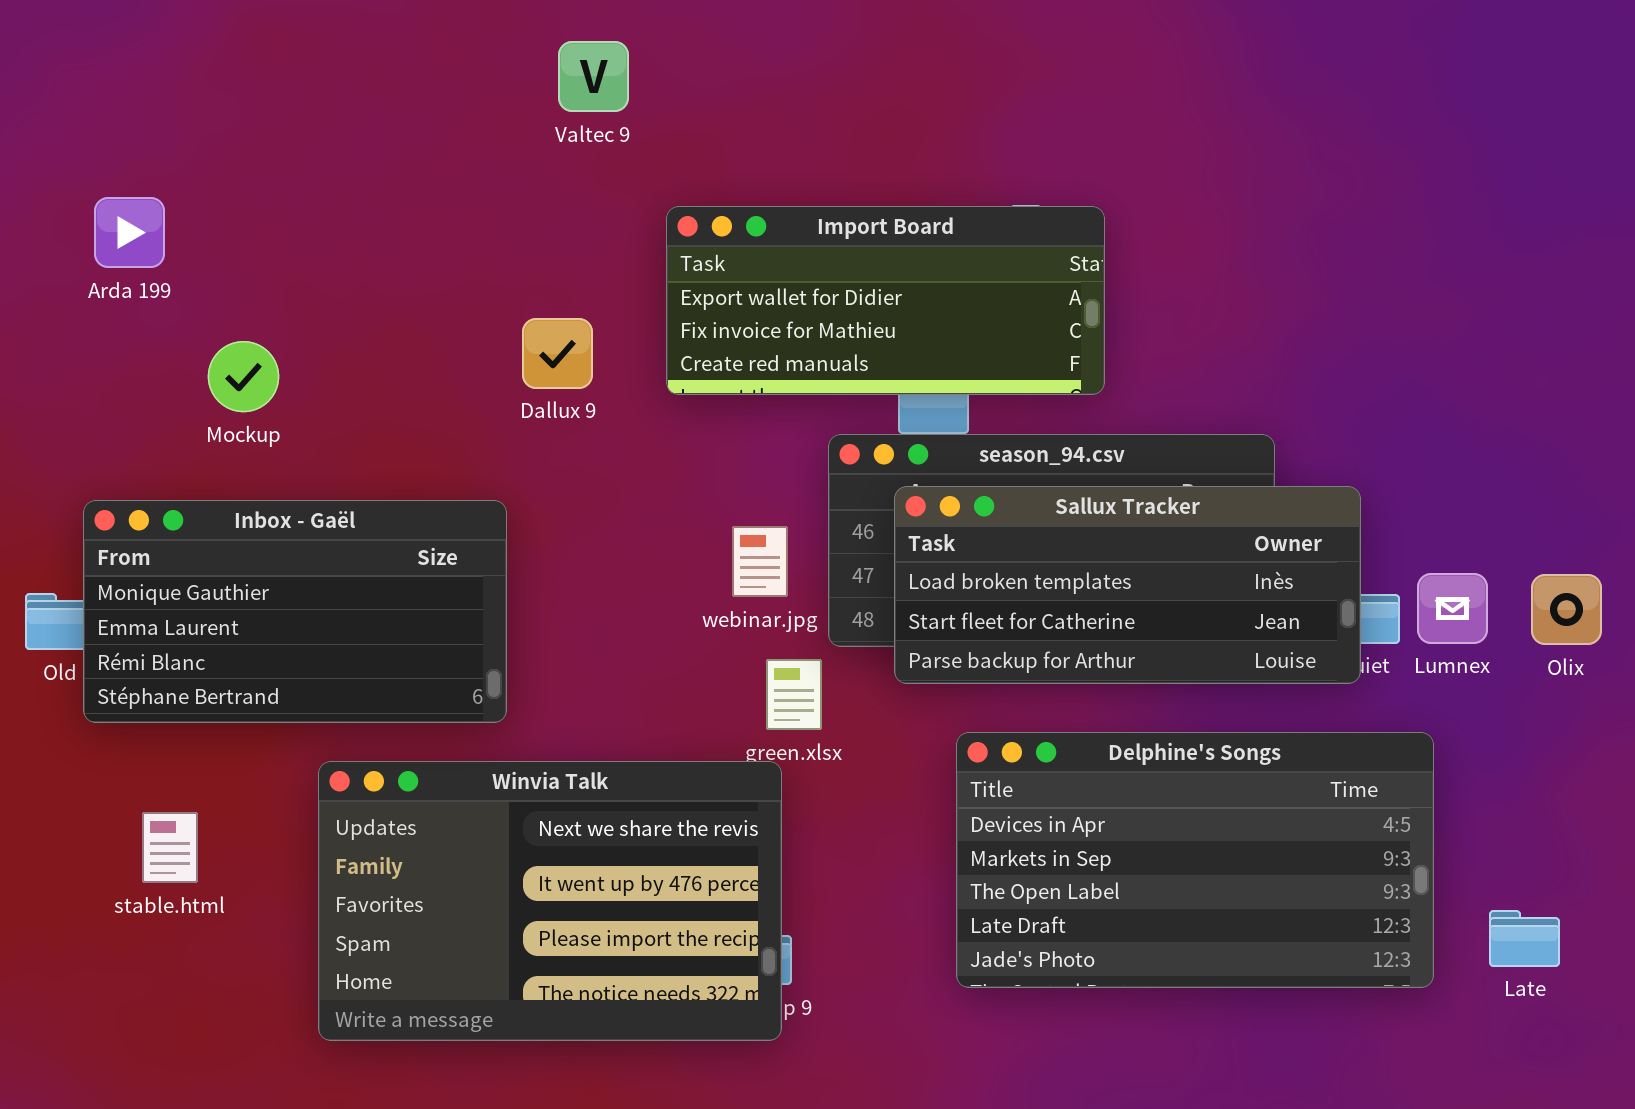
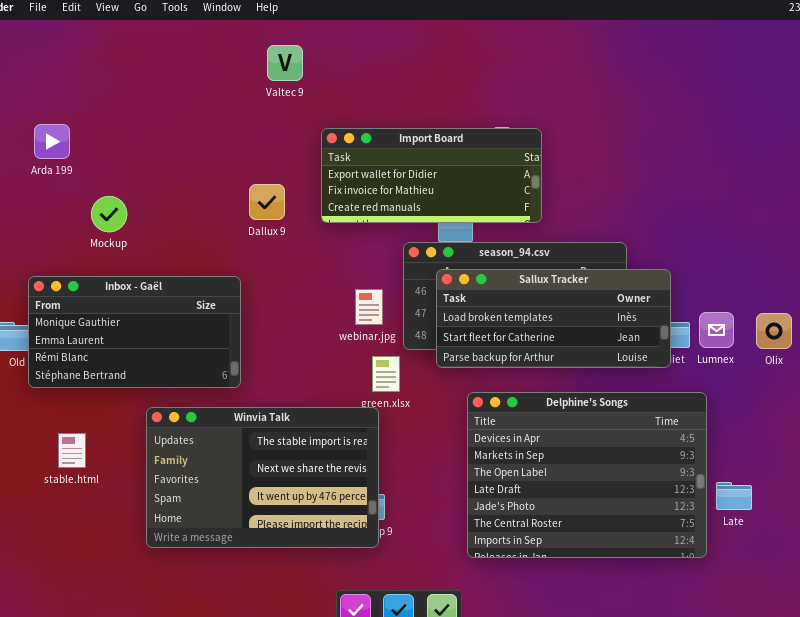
Delphine's Songs: [956,732,1434,988] -> [467,392,707,558], resized
Winvia Talk: [318,761,782,1041] -> [146,407,379,548], scrolled up 1 row
Late: [1489,910,1560,967] -> [716,482,752,510], moved

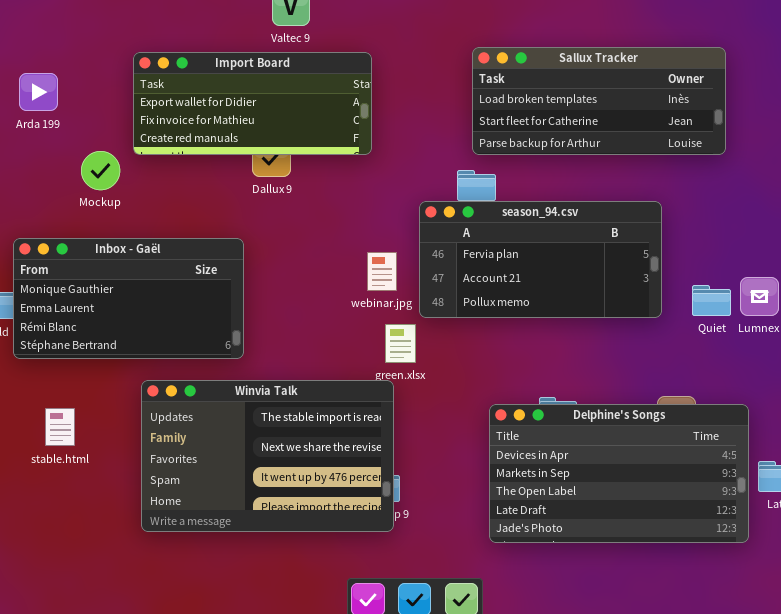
Import Board: [321,128,542,223] -> [133,52,372,155], moved
Sallux Tracker: [436,269,671,368] -> [472,47,726,155], moved
Delphine's Songs: [467,392,707,558] -> [489,404,749,543], resized

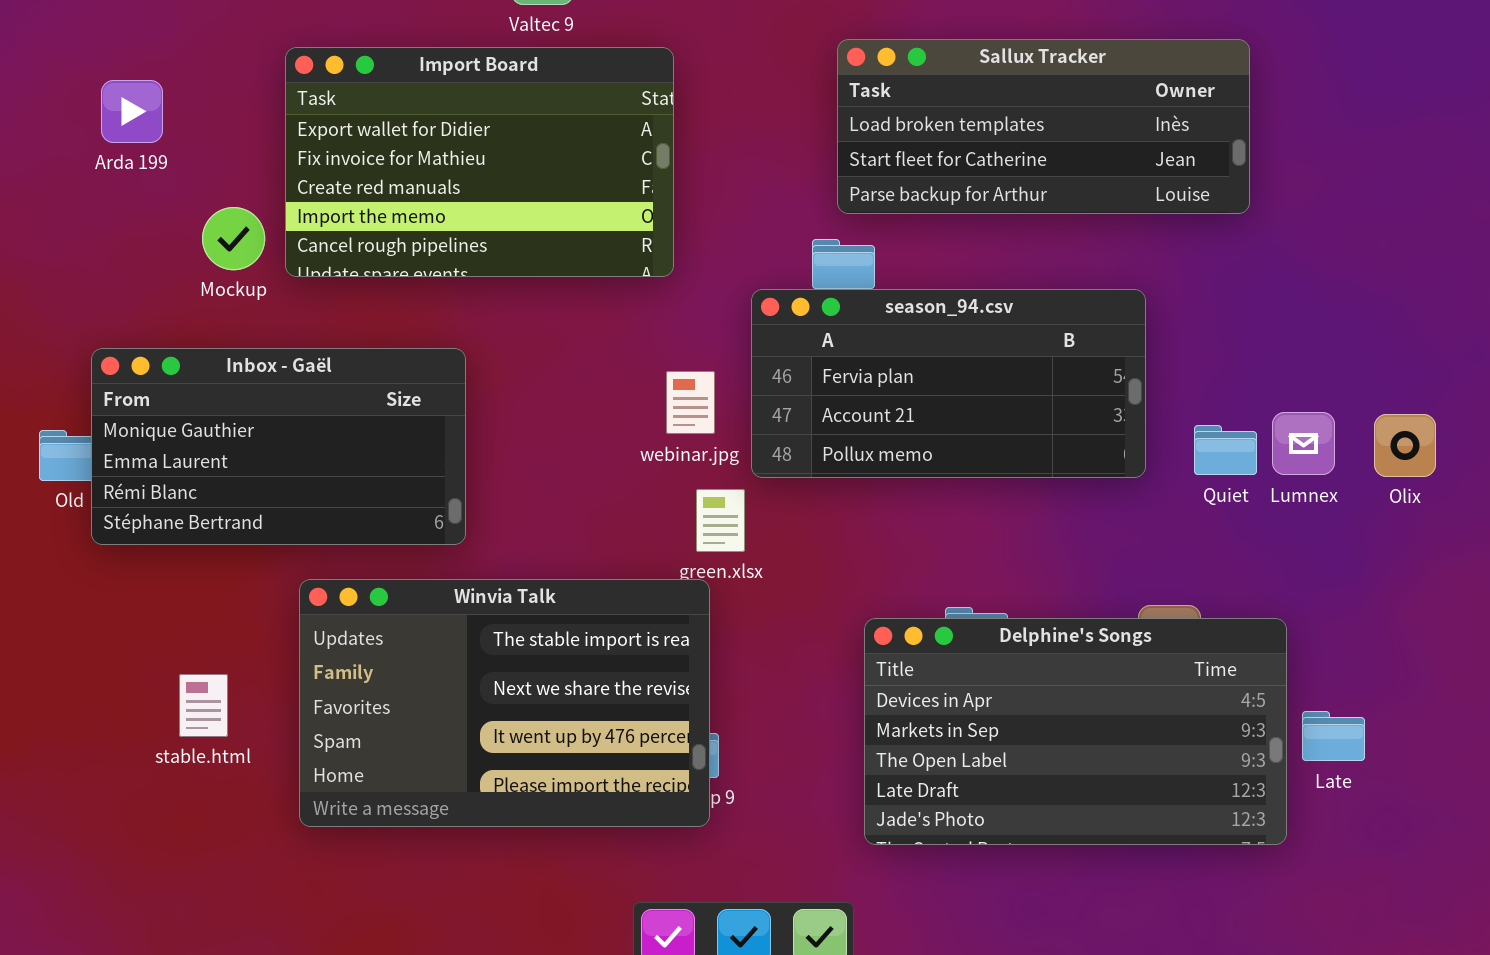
Import Board: [133,52,372,155] -> [285,47,674,277], resized
stable.html: [45,408,75,446] -> [179,674,228,737], moved

